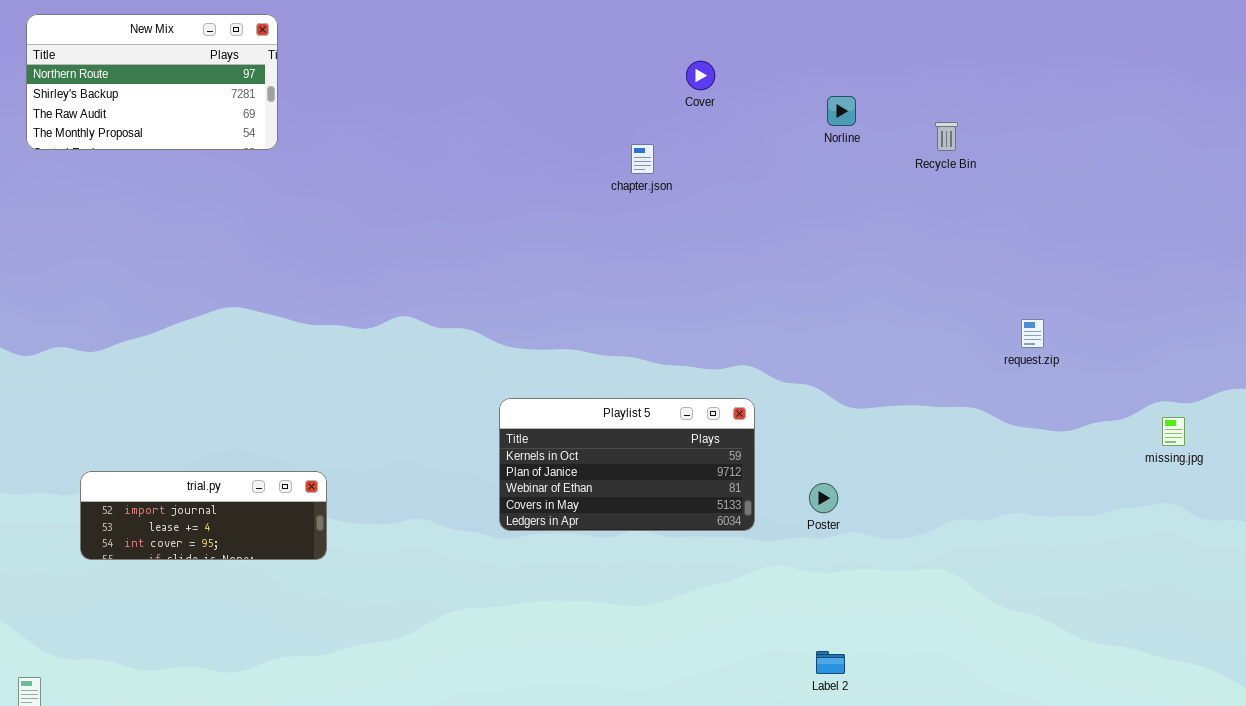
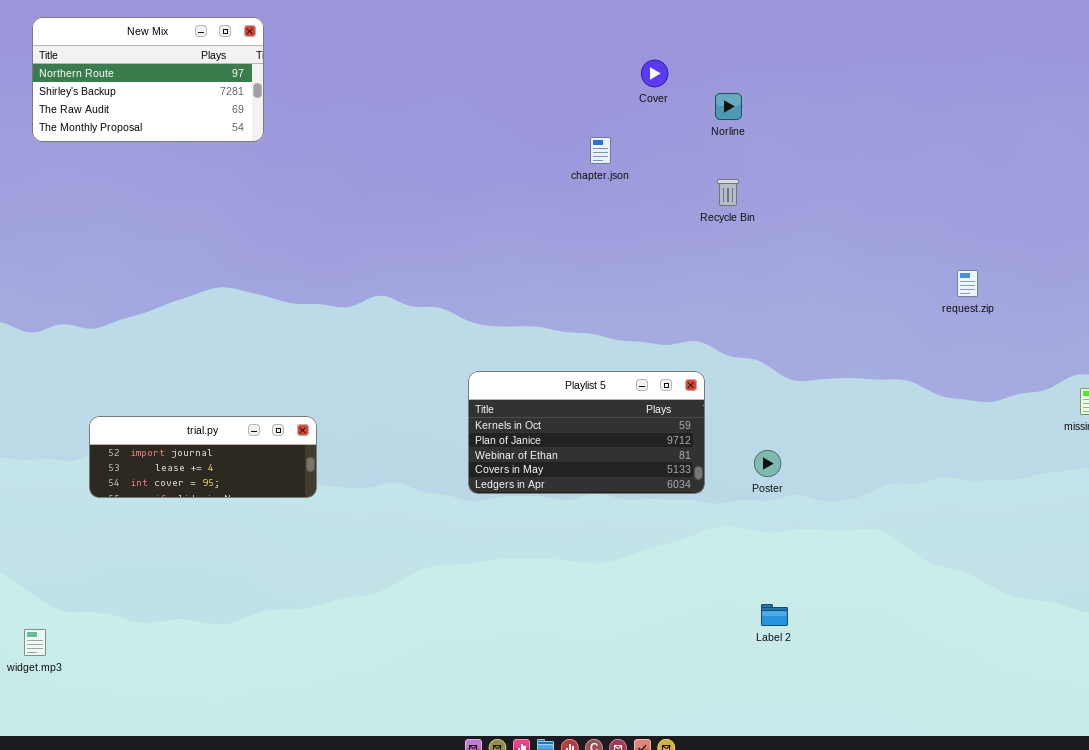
Norline: [827,96,856,126] -> [715,93,742,120], moved
Recycle Bin: [935,122,958,151] -> [717,179,739,206], moved
request.zip: [1021,319,1044,348] -> [957,270,978,297], moved
trial.py: [80,471,327,560] -> [89,416,317,498], moved

